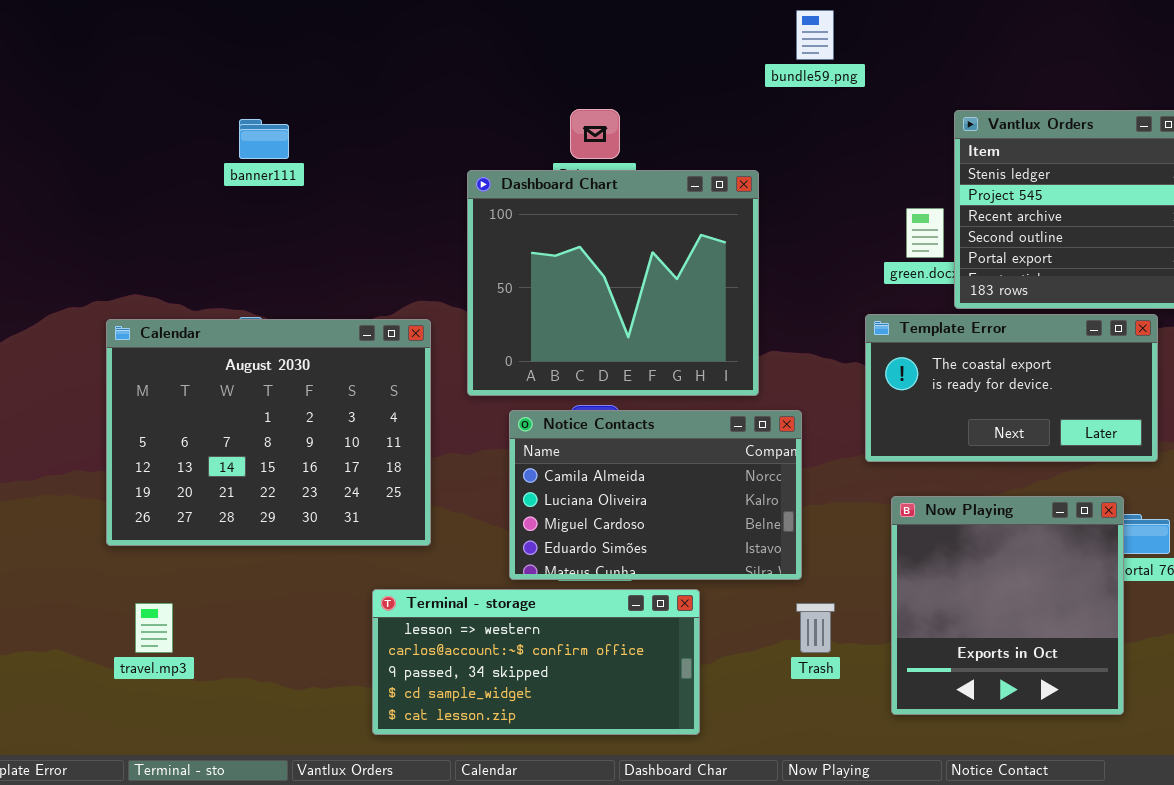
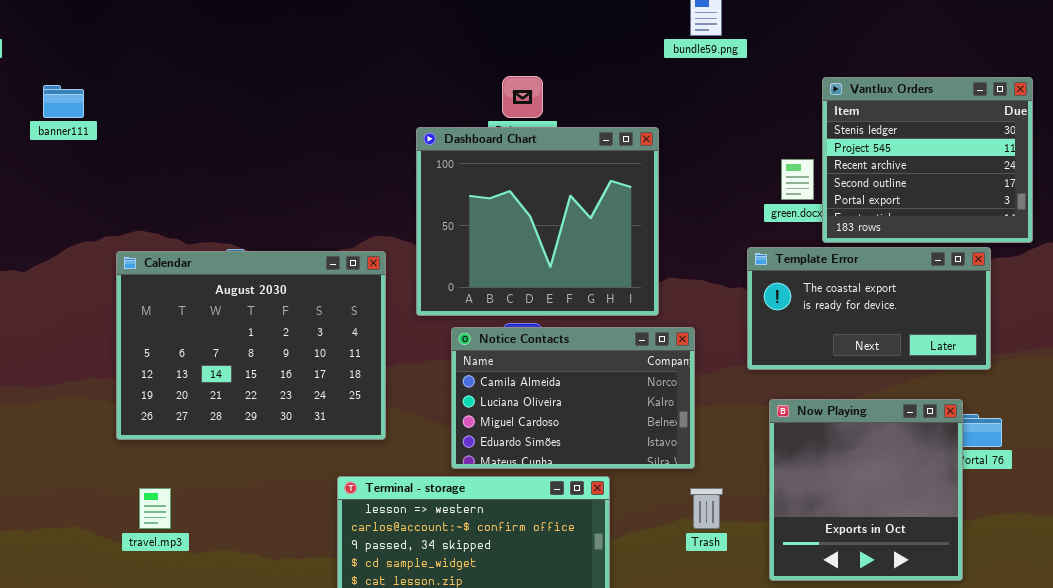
banner111: [239,119,289,159] -> [43,85,84,118], moved

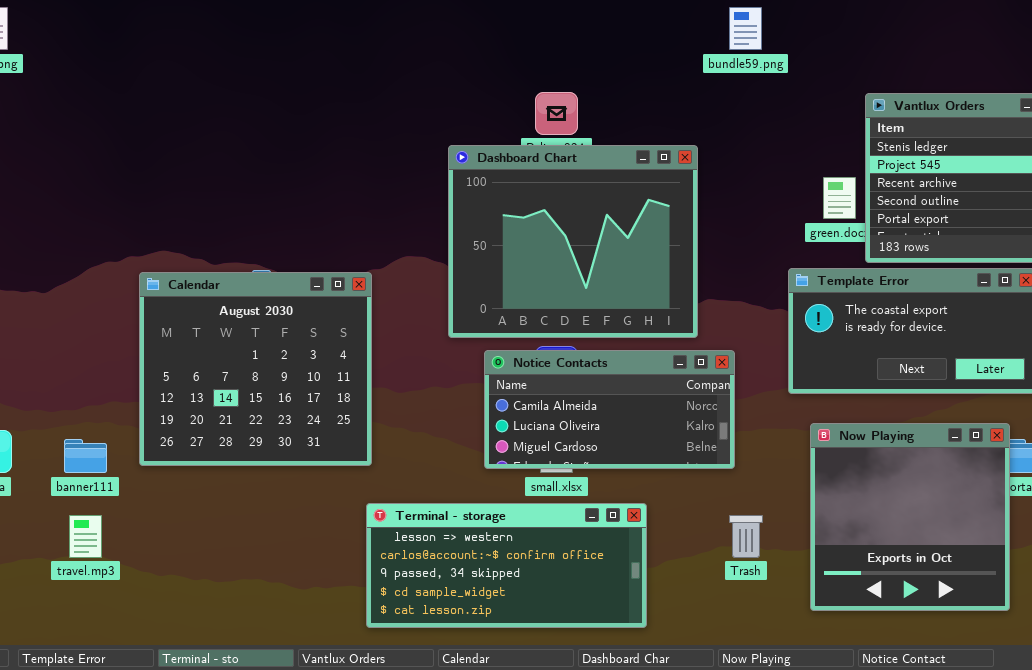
banner111: [43,85,84,118] -> [64,439,107,473], moved
Calendar: [116,251,386,440] -> [139,272,372,466], resized
Notice Contacts: [451,327,695,469] -> [484,350,735,469], resized
travel.mp3: [139,488,171,529] -> [69,515,102,558], moved

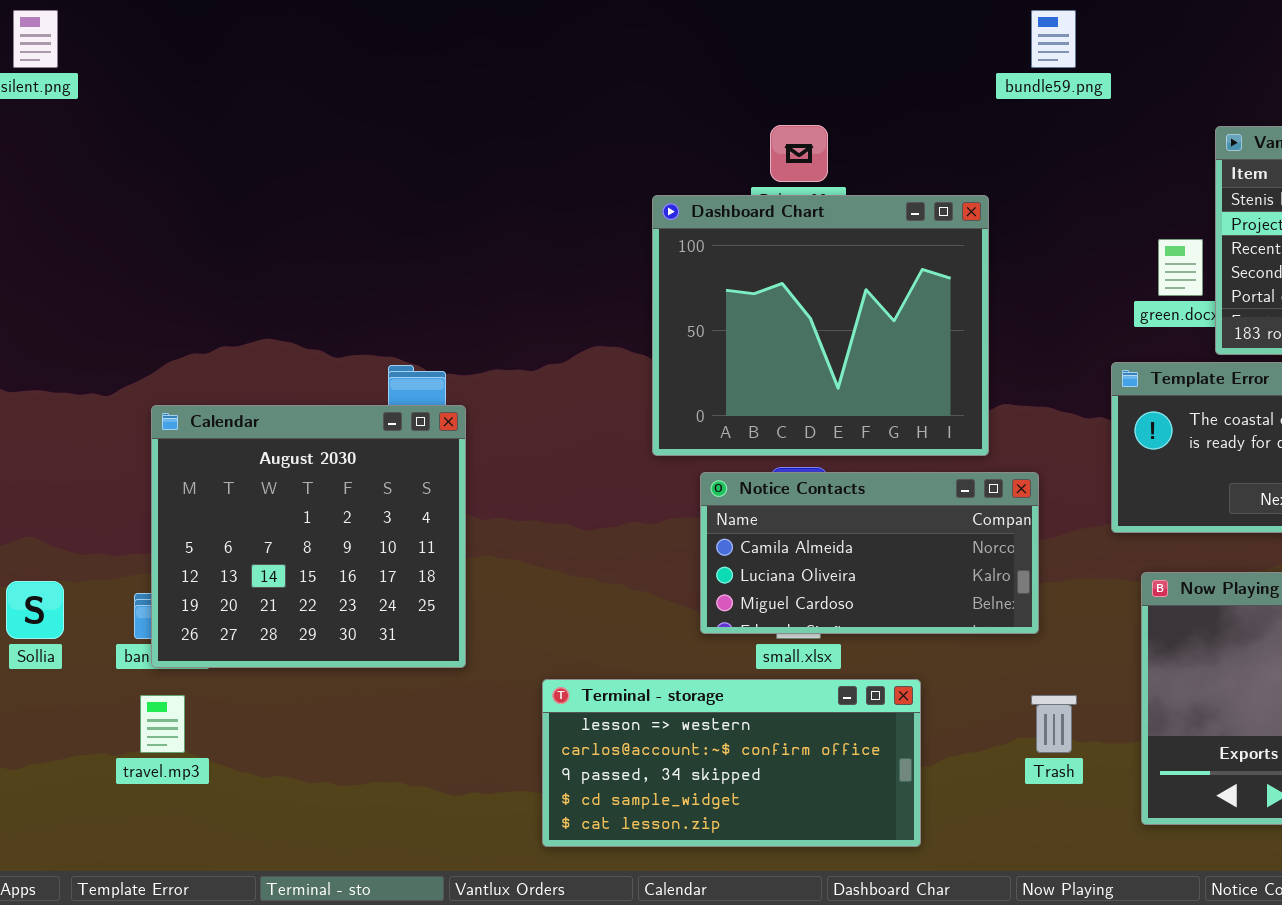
Calendar: [139,272,372,466] -> [151,405,466,668], moved

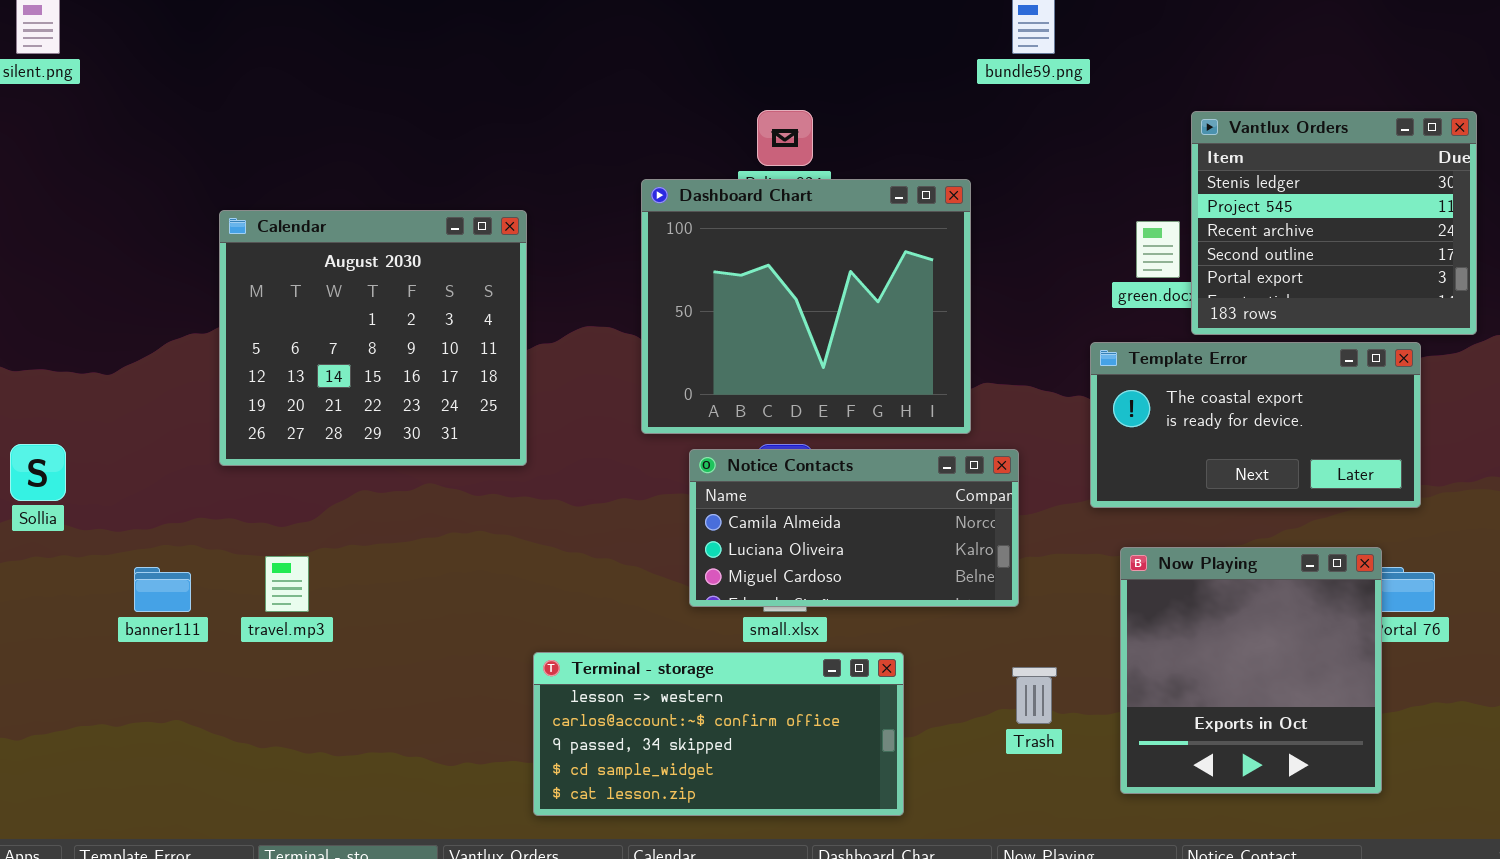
Calendar: [151,405,466,668] -> [219,210,527,466], moved
Sollia: [6,581,64,639] -> [10,444,66,501], moved
travel.mp3: [140,695,185,753] -> [265,556,309,612], moved

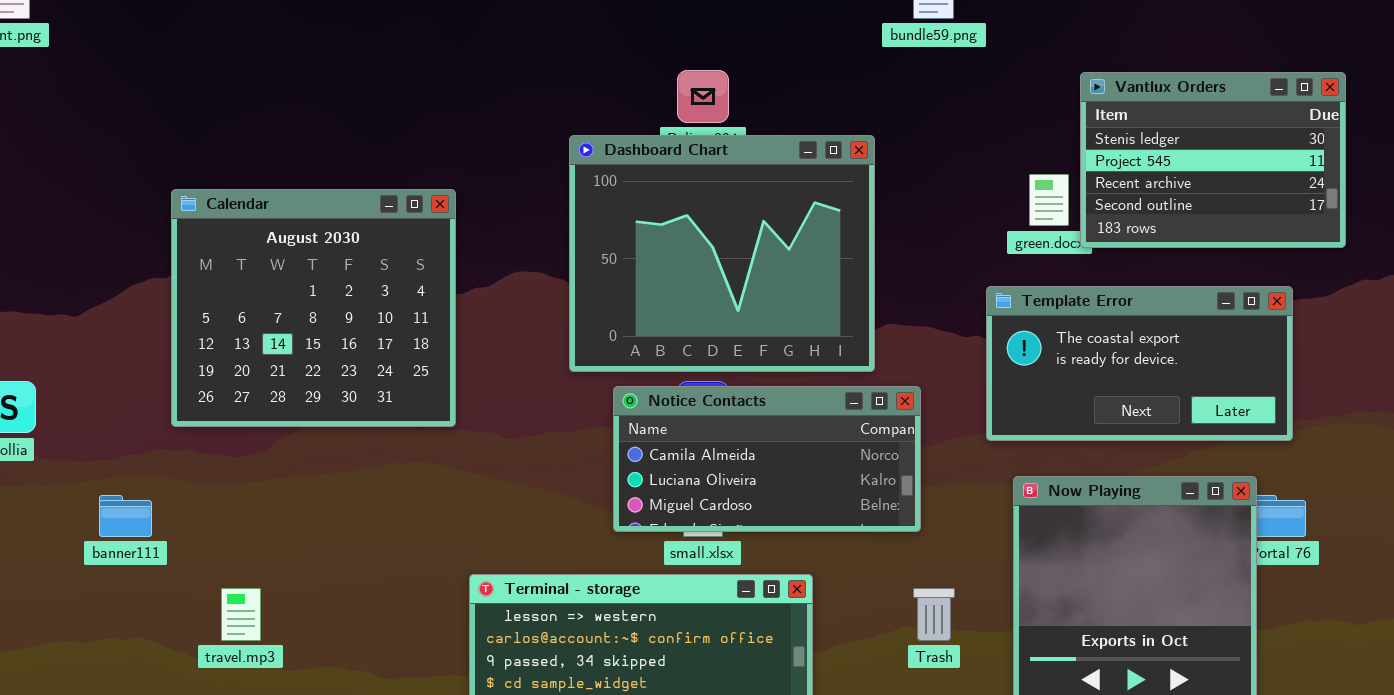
Vantlux Orders: [1191,111,1477,335] -> [1080,72,1346,248], resized
Calendar: [219,210,527,466] -> [171,189,456,427], moved
travel.mp3: [265,556,309,612] -> [221,588,261,641], moved

